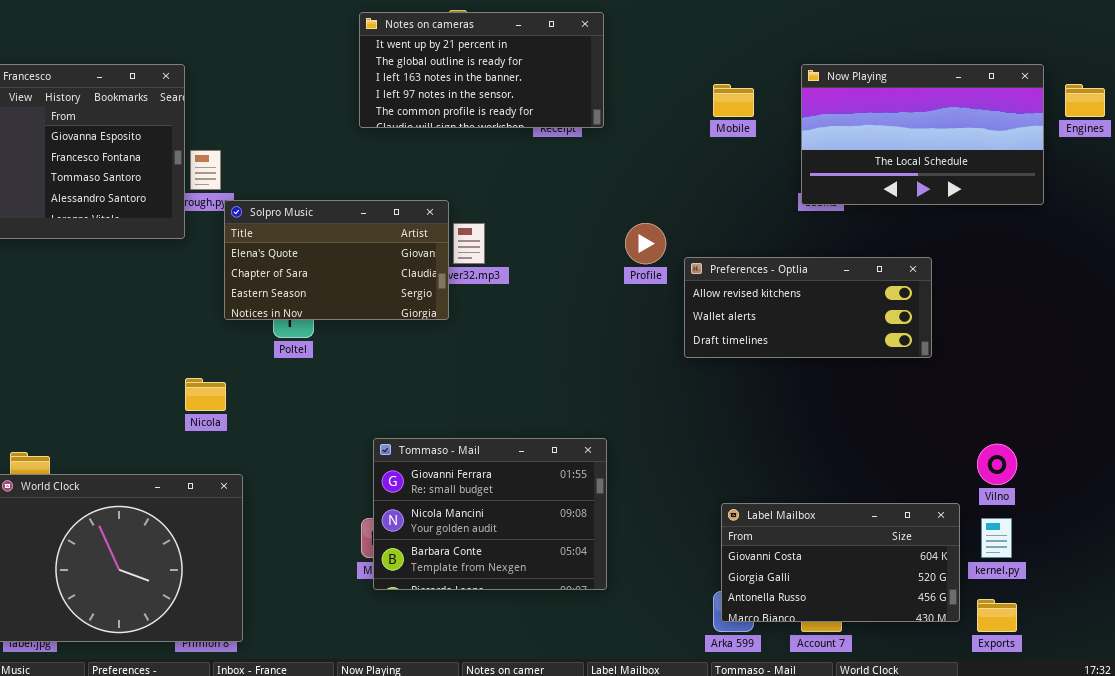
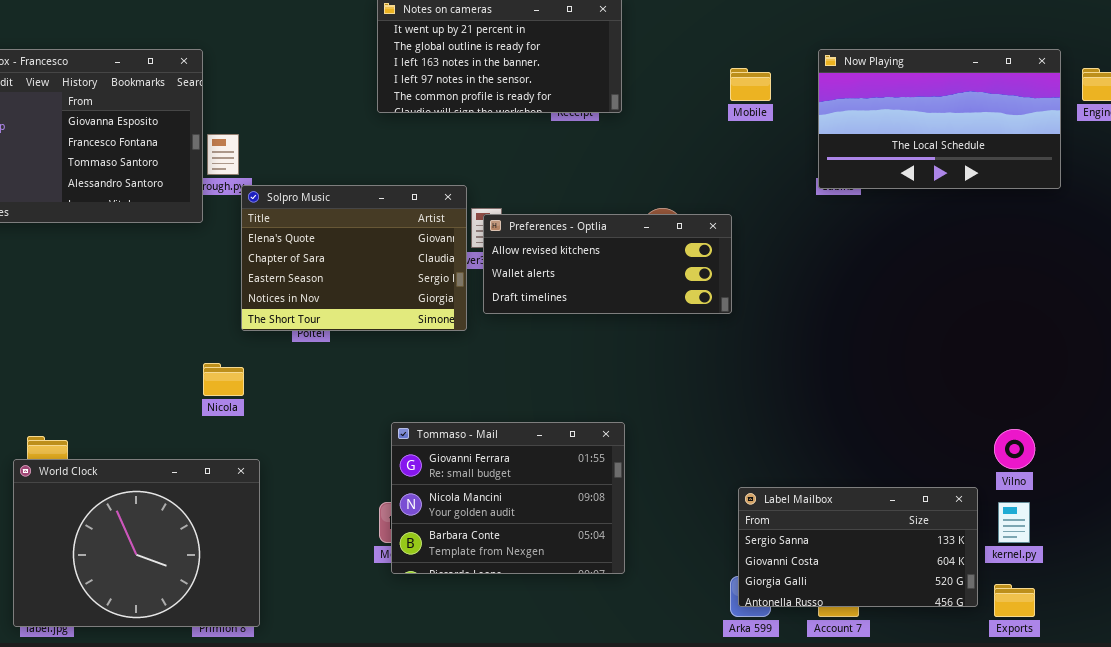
Solpro Music: [224,200,449,320] -> [241,185,467,331], resized
Preferences - Optlia: [684,257,932,358] -> [483,214,732,314], moved
Label Mailbox: [721,503,960,622] -> [738,487,978,607], scrolled up 1 row

